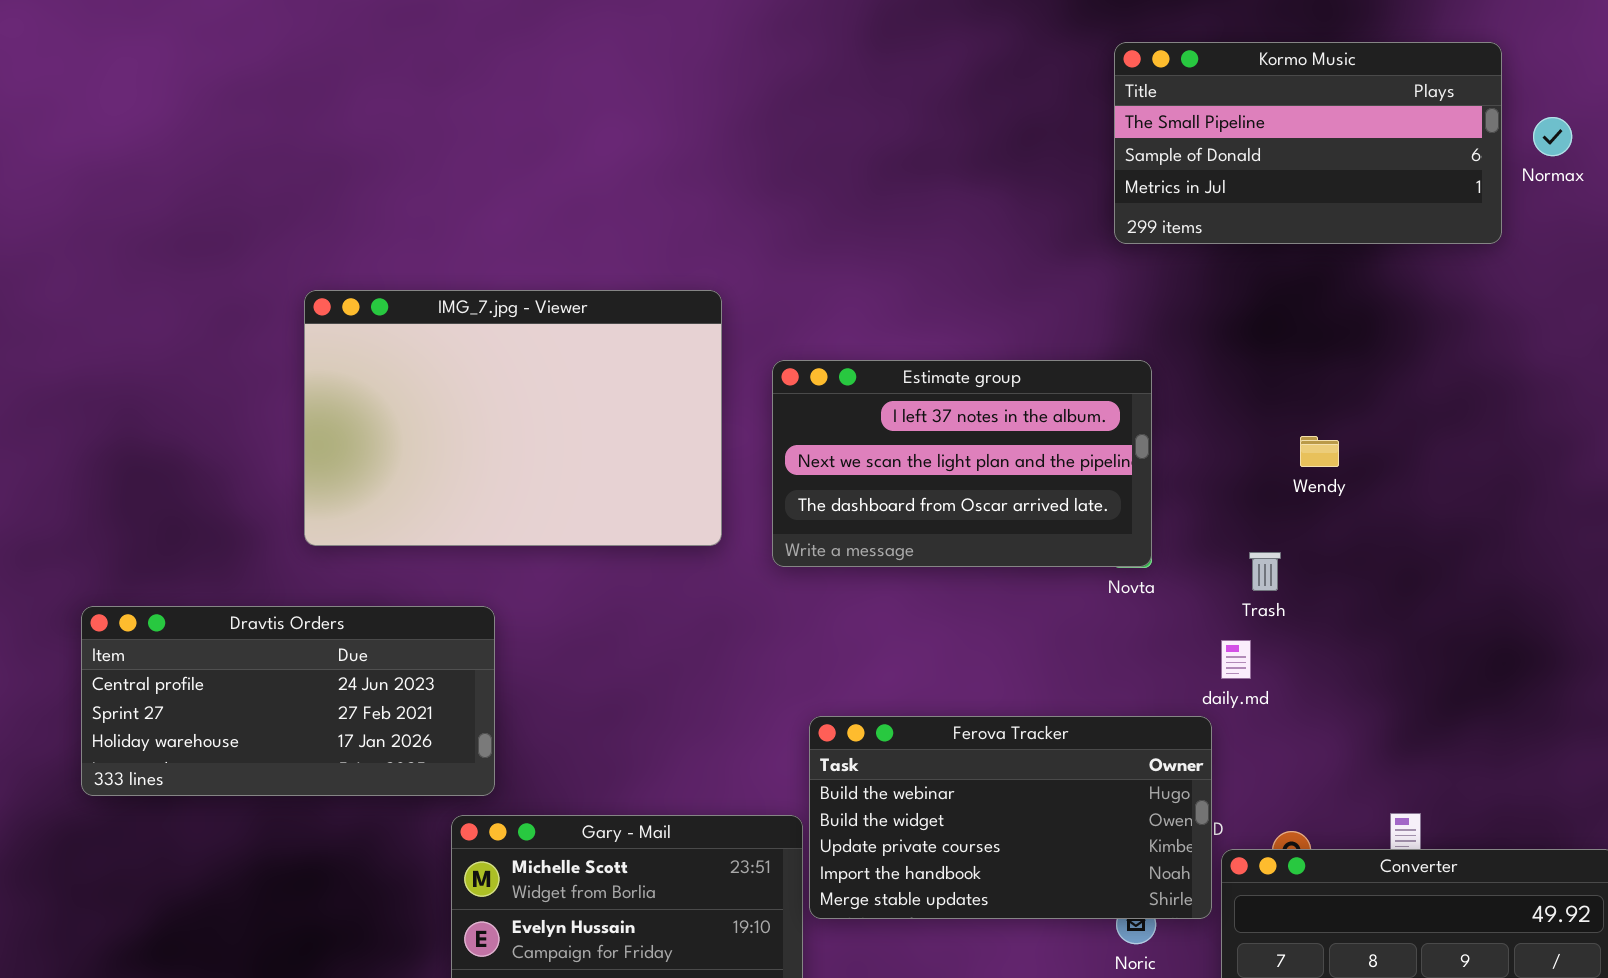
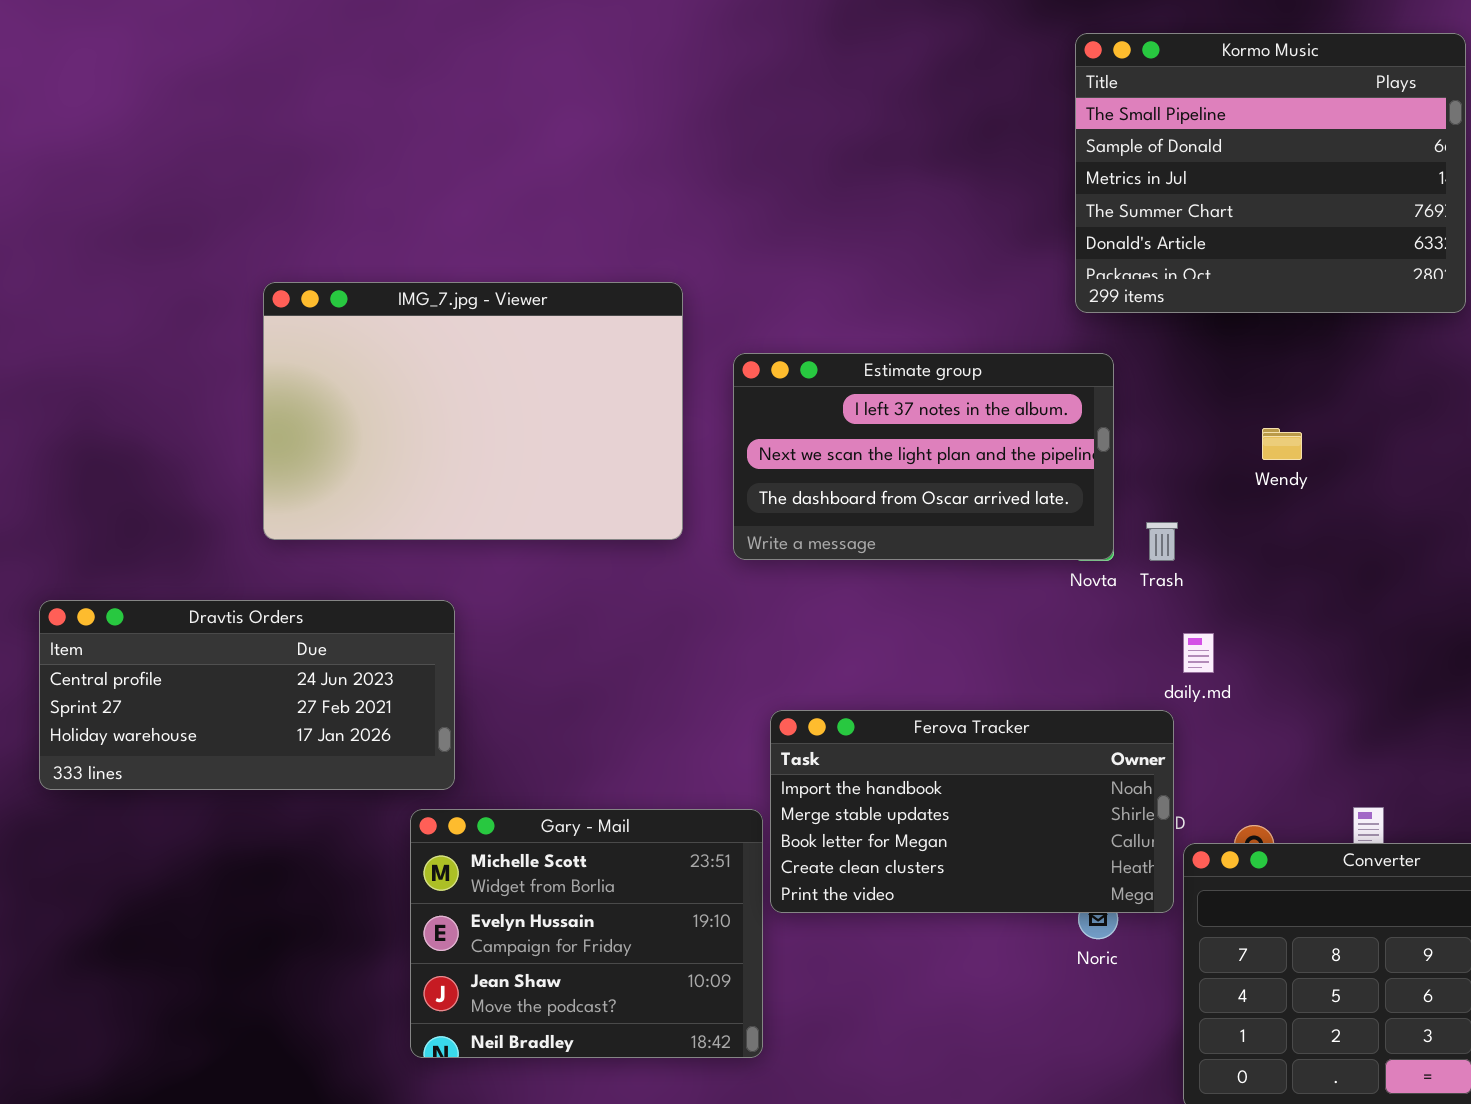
Kormo Music: [1114,42,1502,244] -> [1075,33,1466,313], resized
Trash: [1249,552,1281,591] -> [1146,522,1178,561], moved
Ferova Tracker: [809,716,1212,919] -> [770,710,1174,913], scrolled down 3 rows

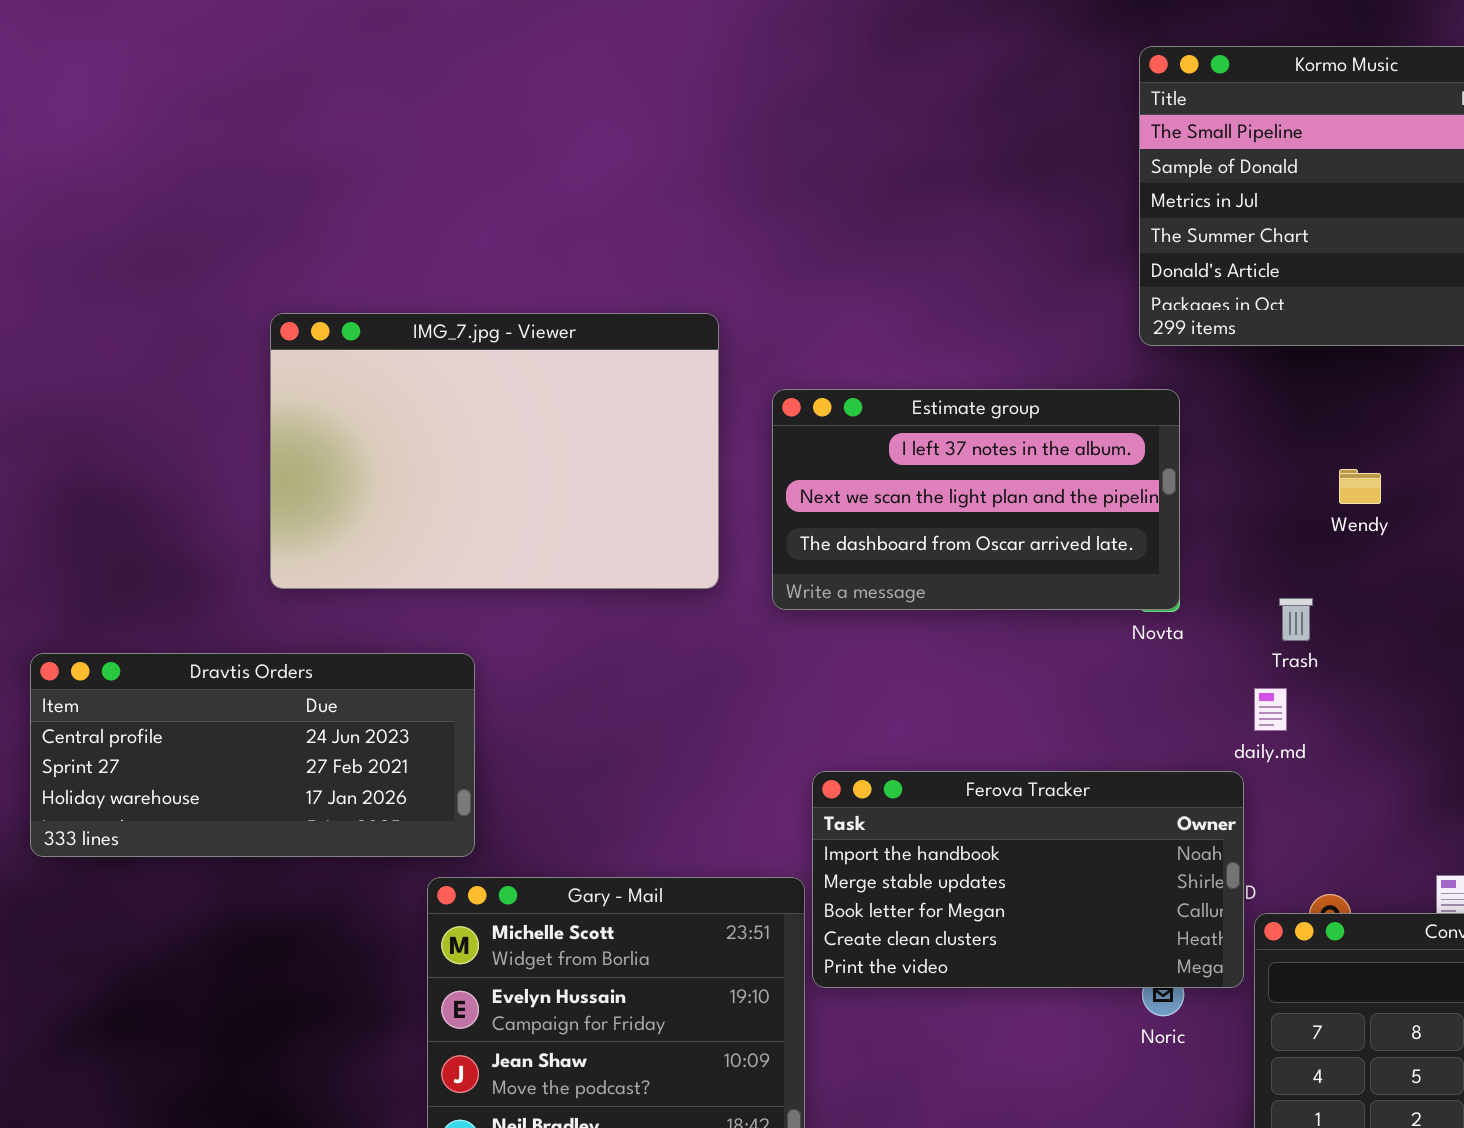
Trash: [1146,522,1178,561] -> [1279,598,1313,641], moved

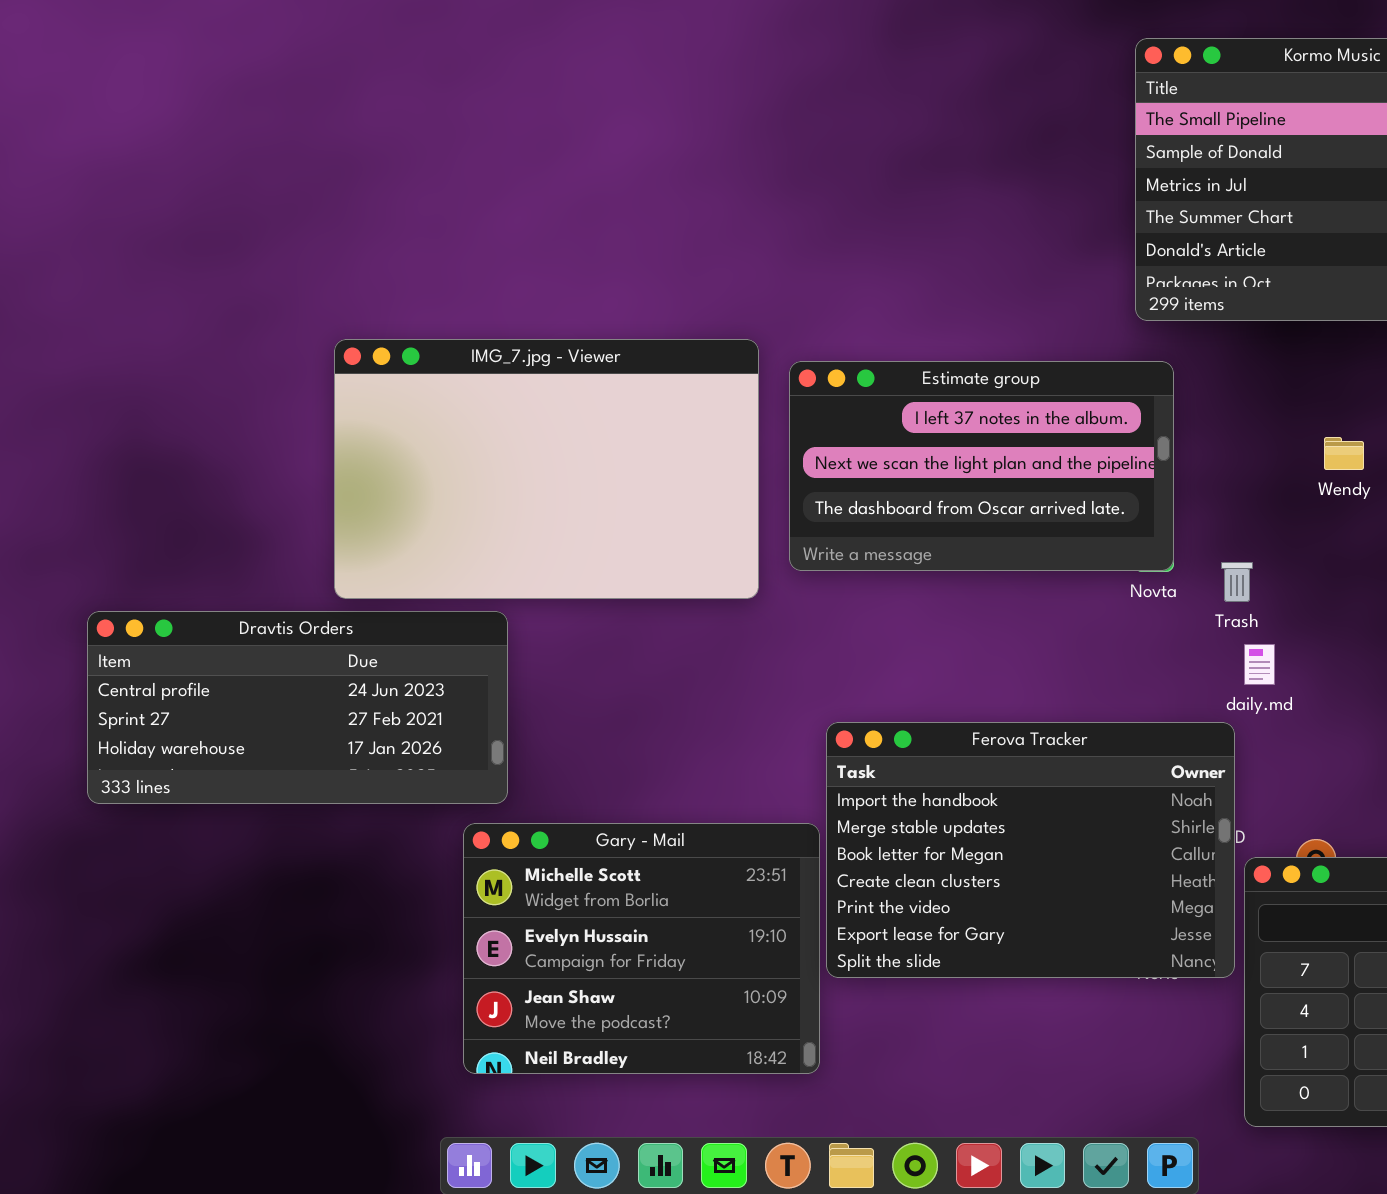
IMG_7.jpg - Viewer: [270,313,719,589] -> [334,339,759,599], moved
Trash: [1279,598,1313,641] -> [1221,562,1253,602], moved
Ferova Tracker: [812,771,1244,988] -> [826,722,1235,978], resized

